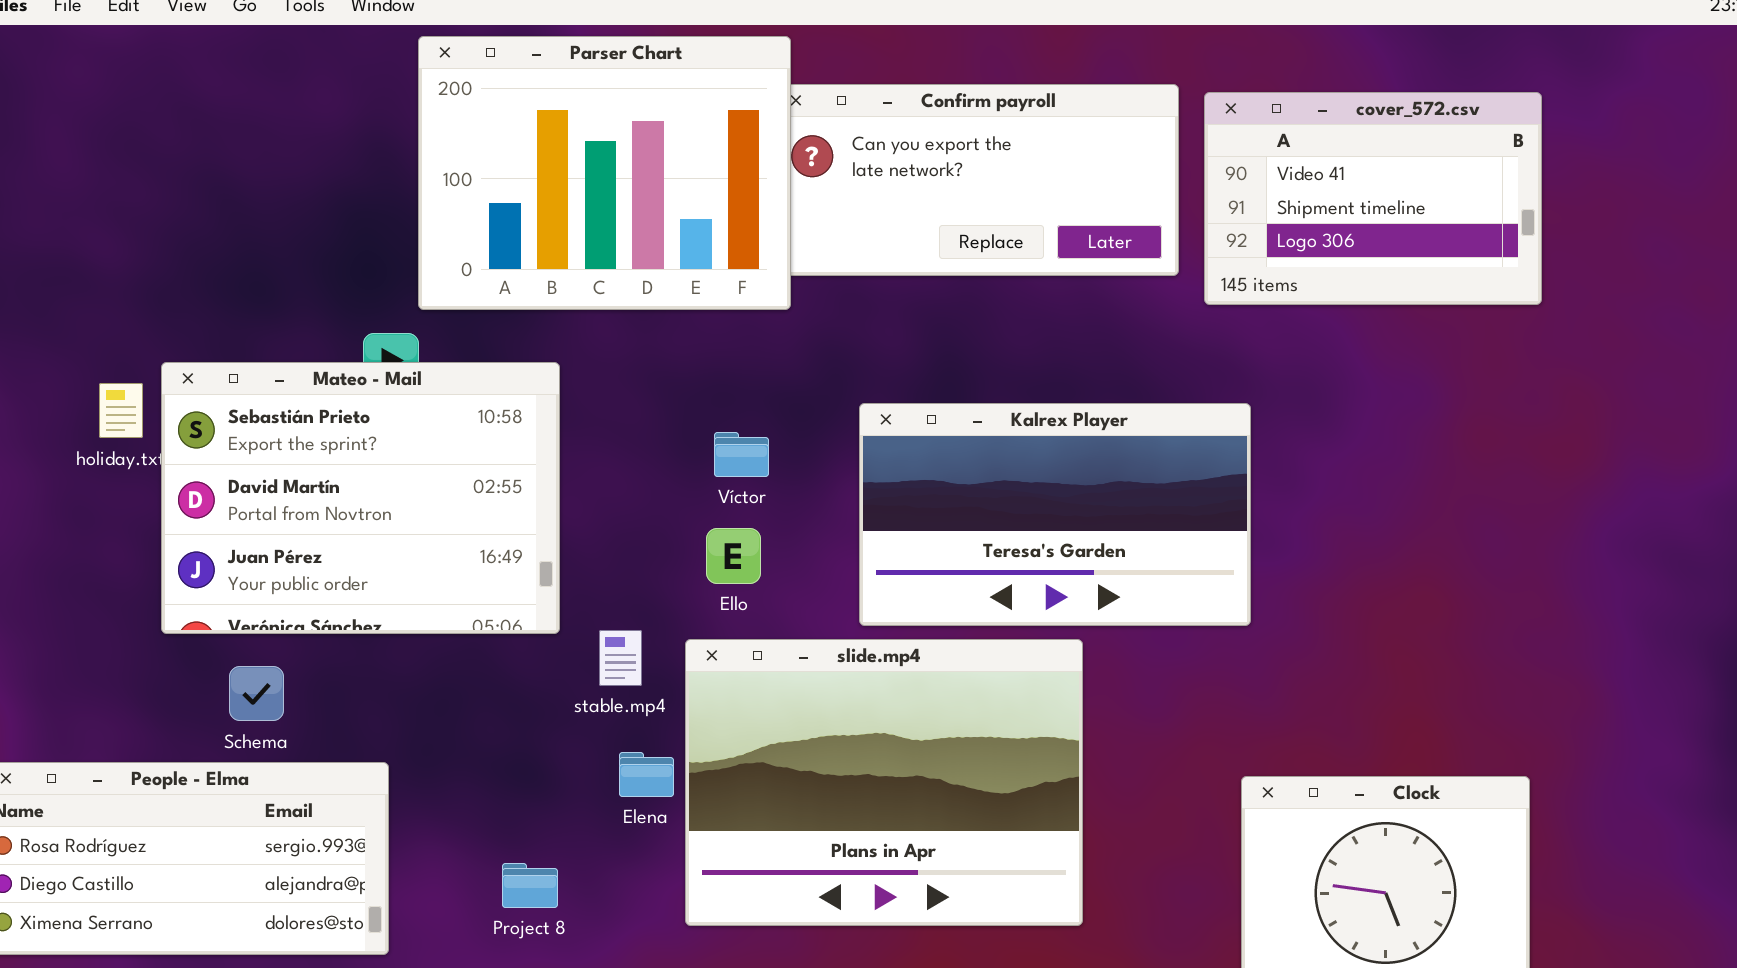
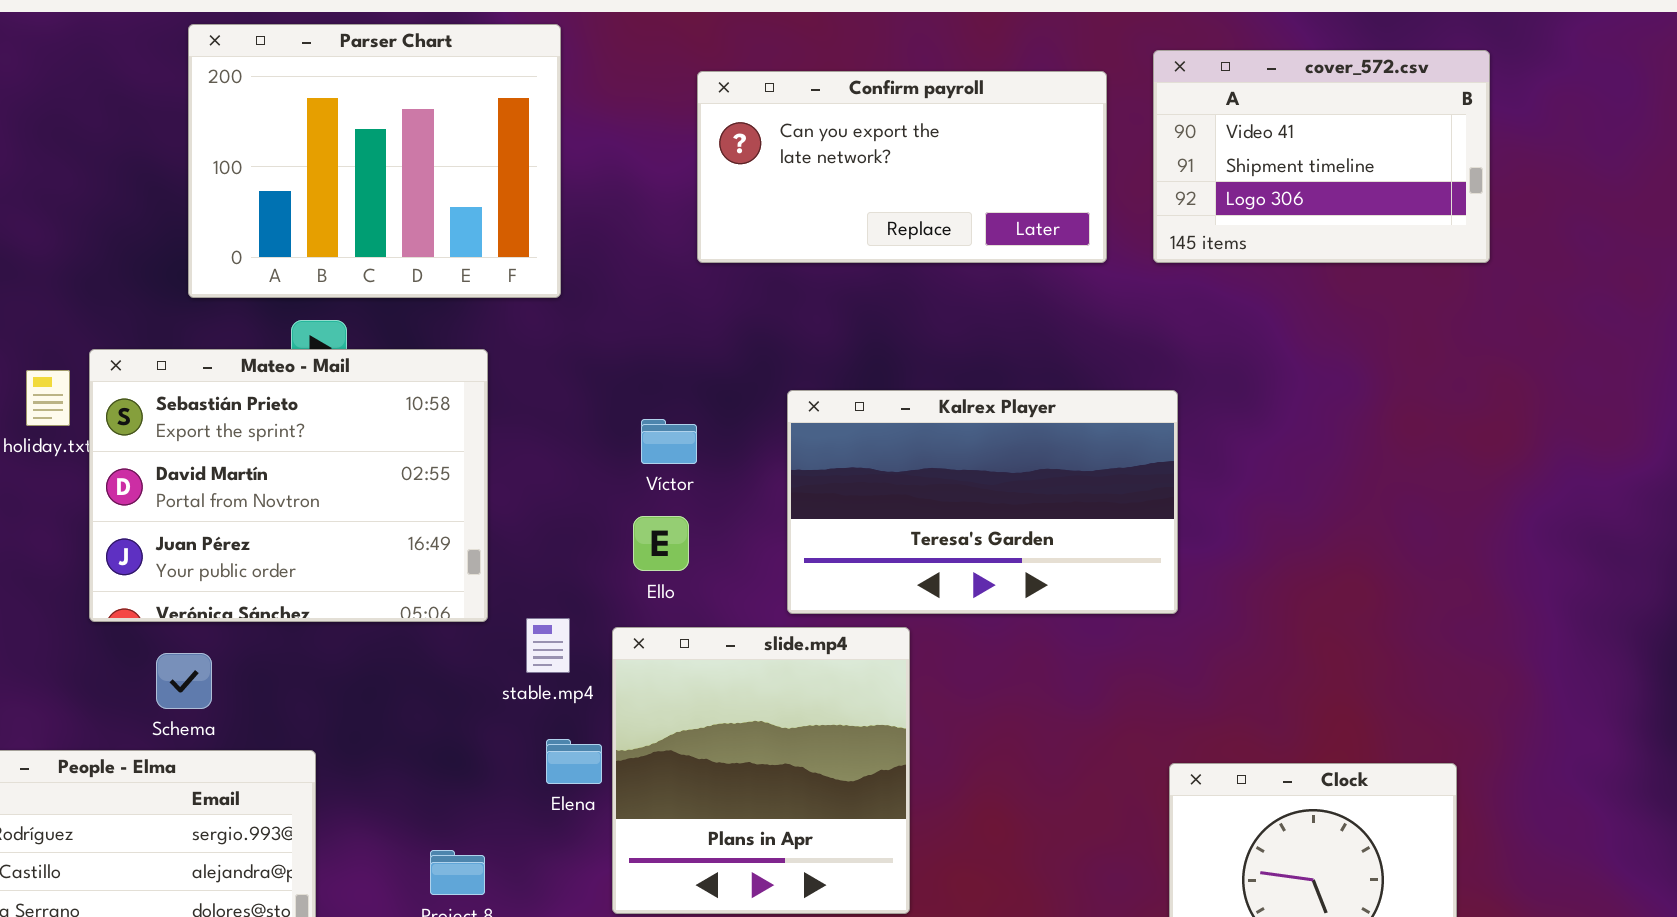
Parser Chart: [418,36,791,310] -> [188,24,561,298], moved
cover_572.csv: [1204,92,1542,305] -> [1153,50,1490,263], moved
slide.mp4: [685,639,1083,926] -> [612,627,910,914], resized

